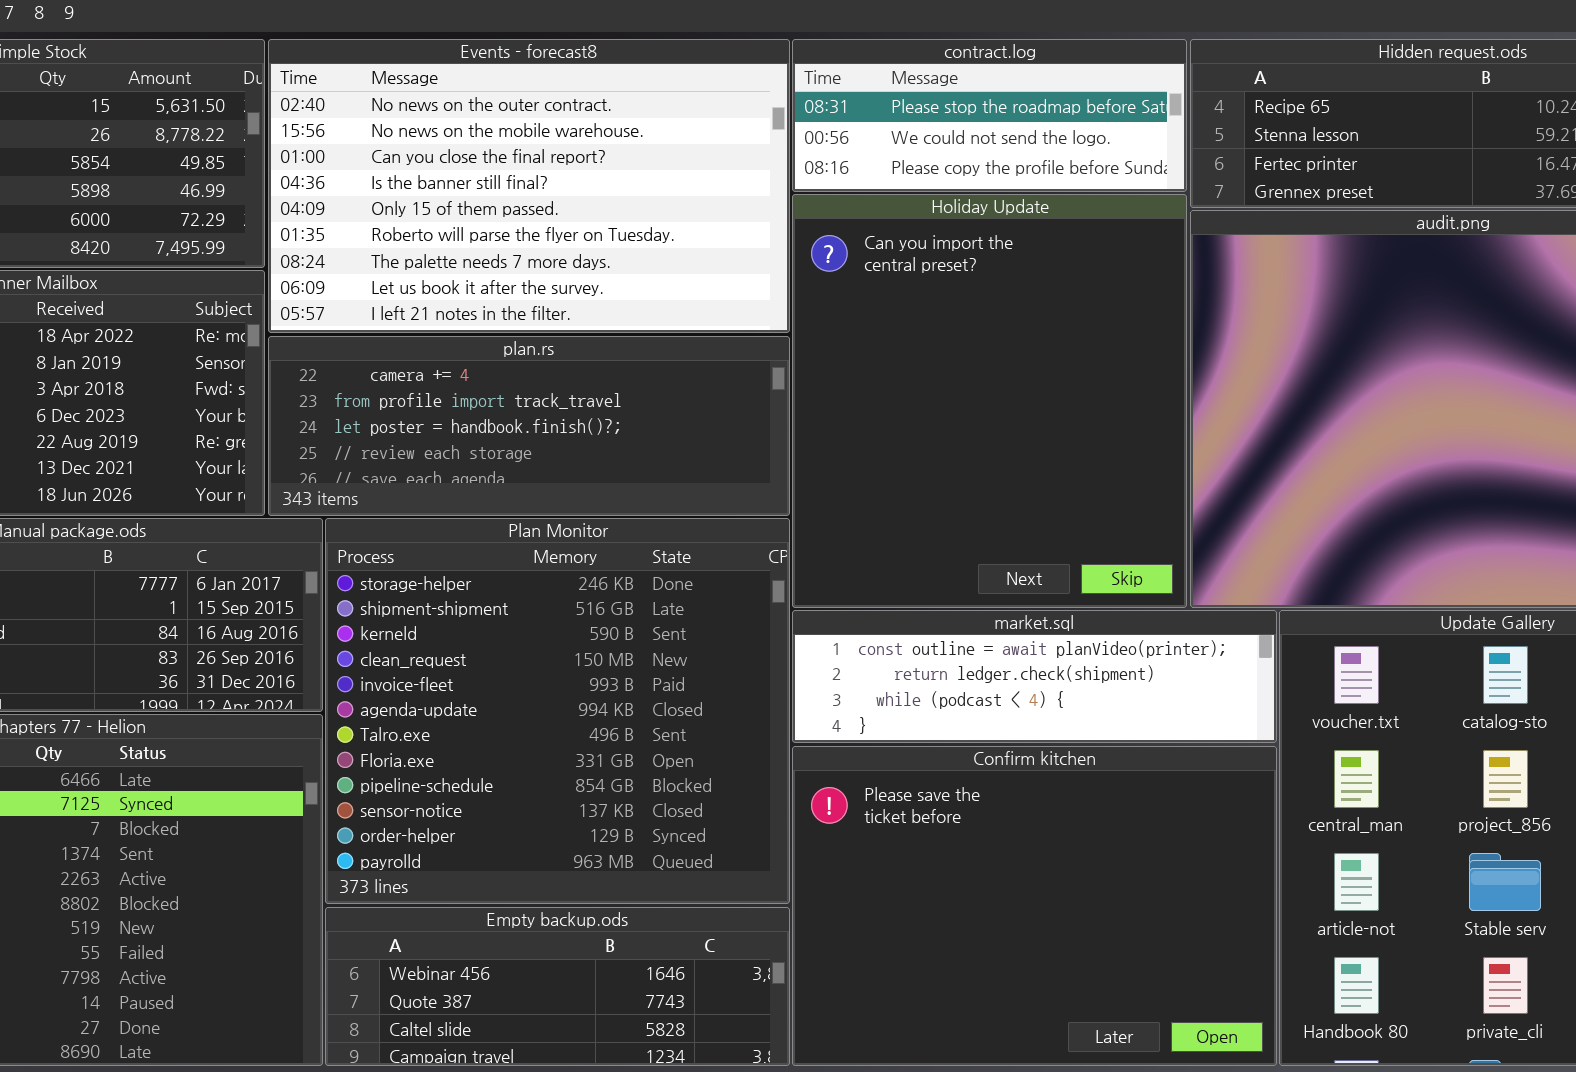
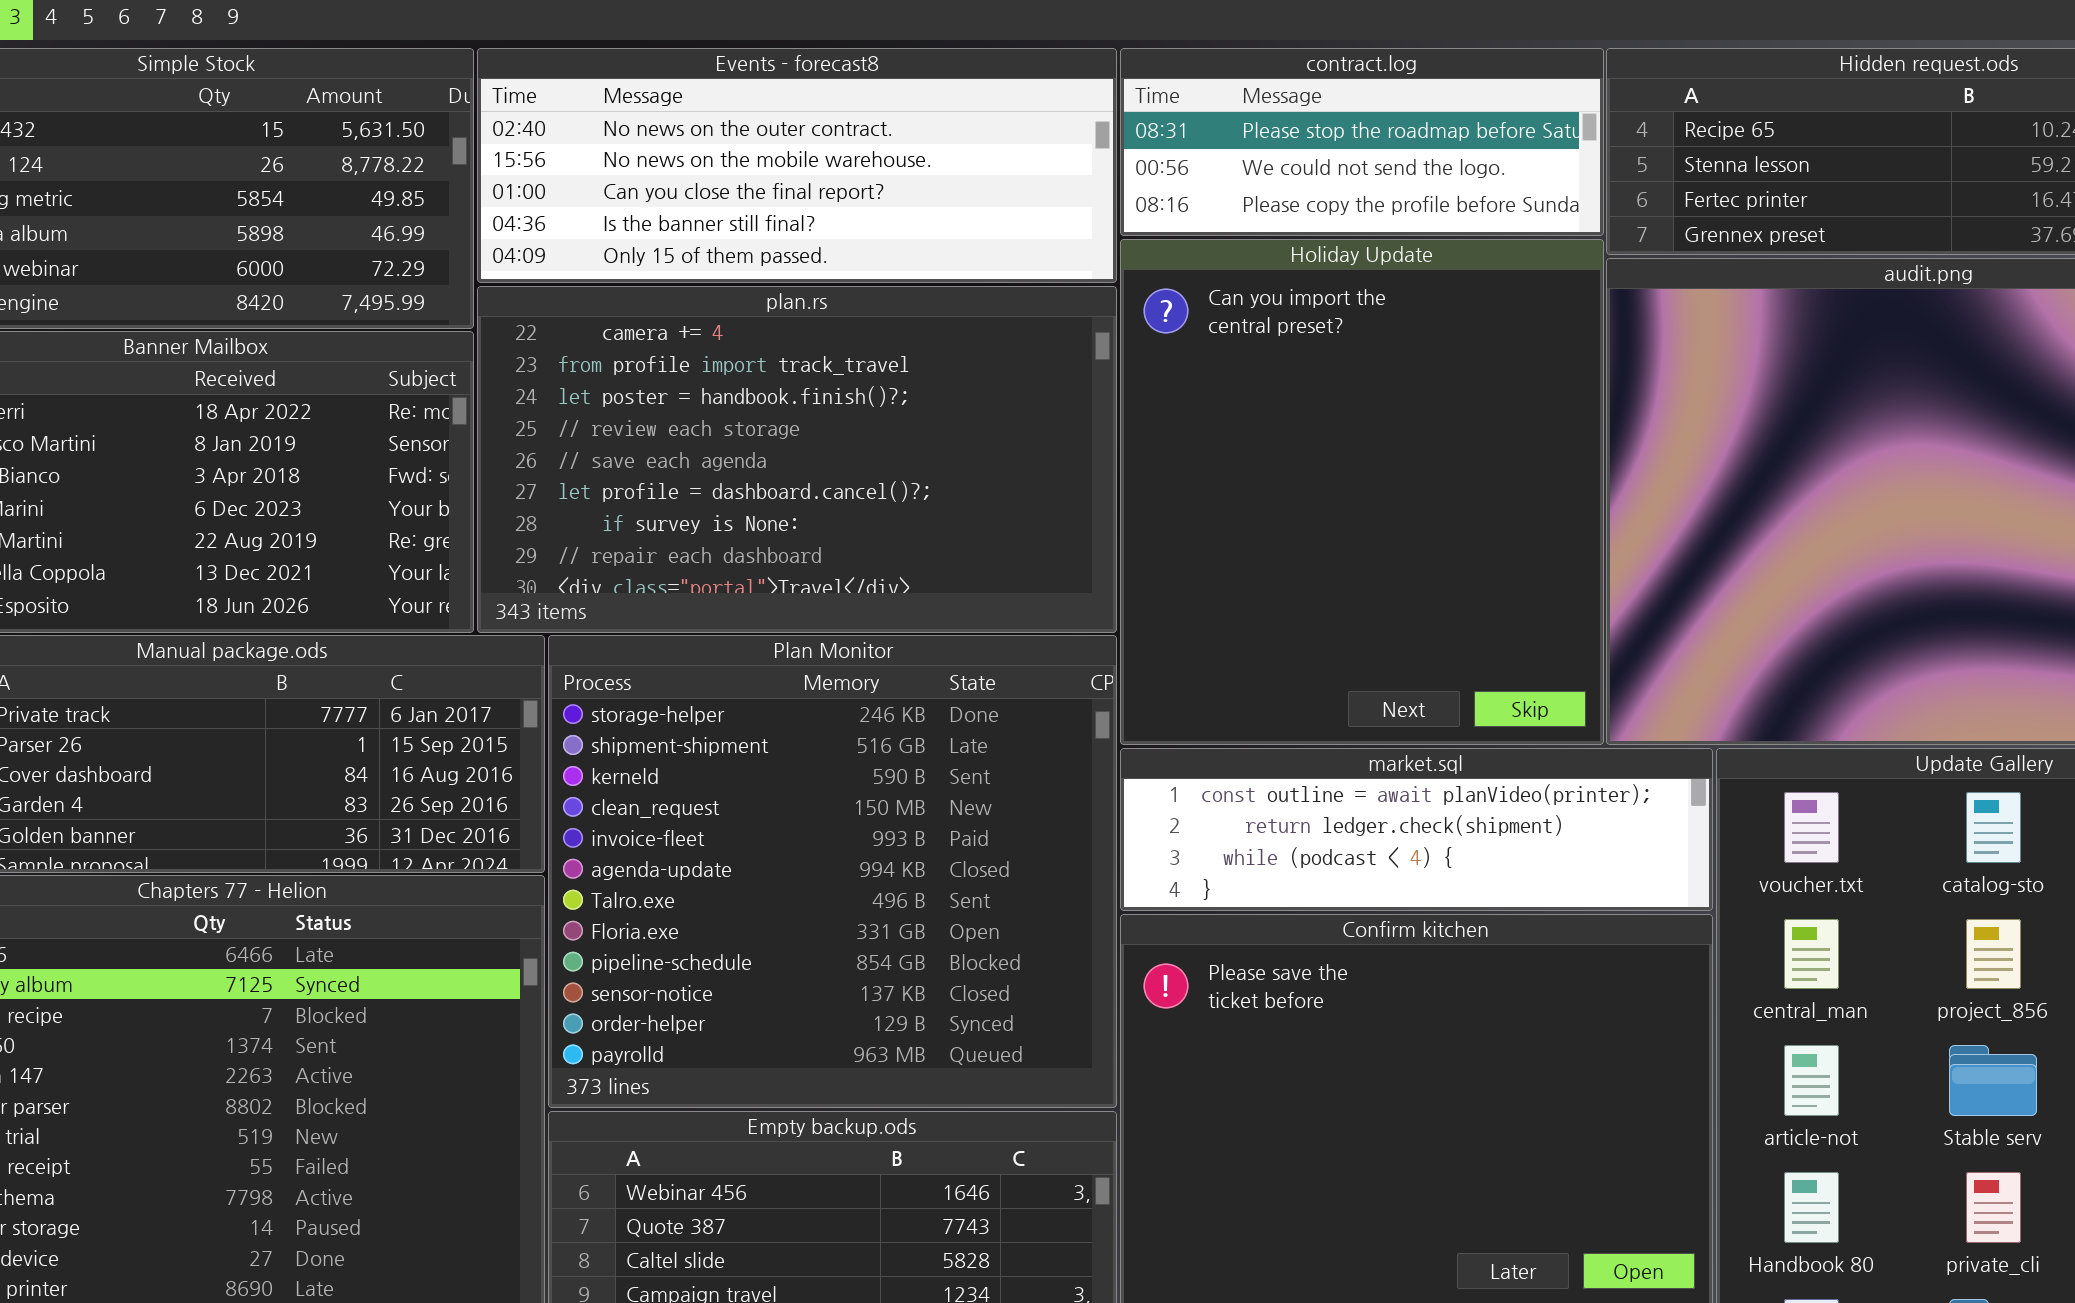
Events - forecast8: [268,39,790,333] -> [477,48,1117,283], resized
plan.rs: [268,336,790,516] -> [477,286,1117,633], resized

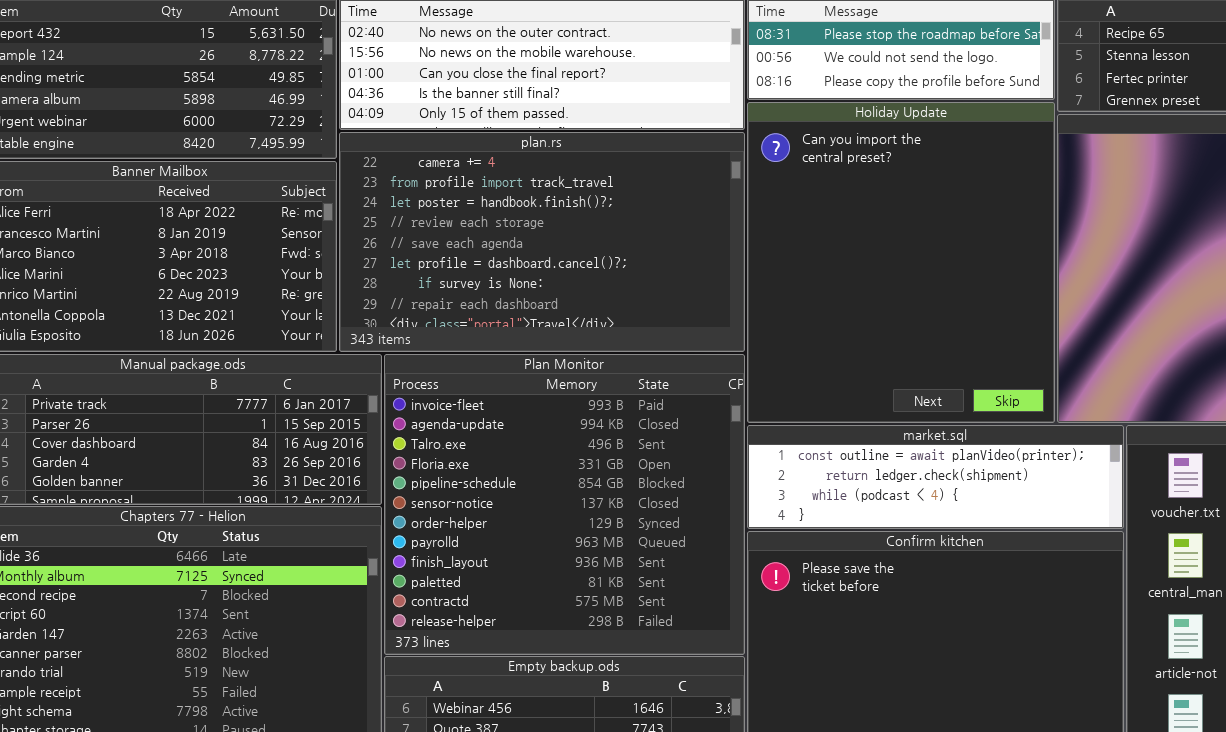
Plan Monitor: [548,635,1117,1108] -> [384,354,745,655], scrolled down 4 rows

